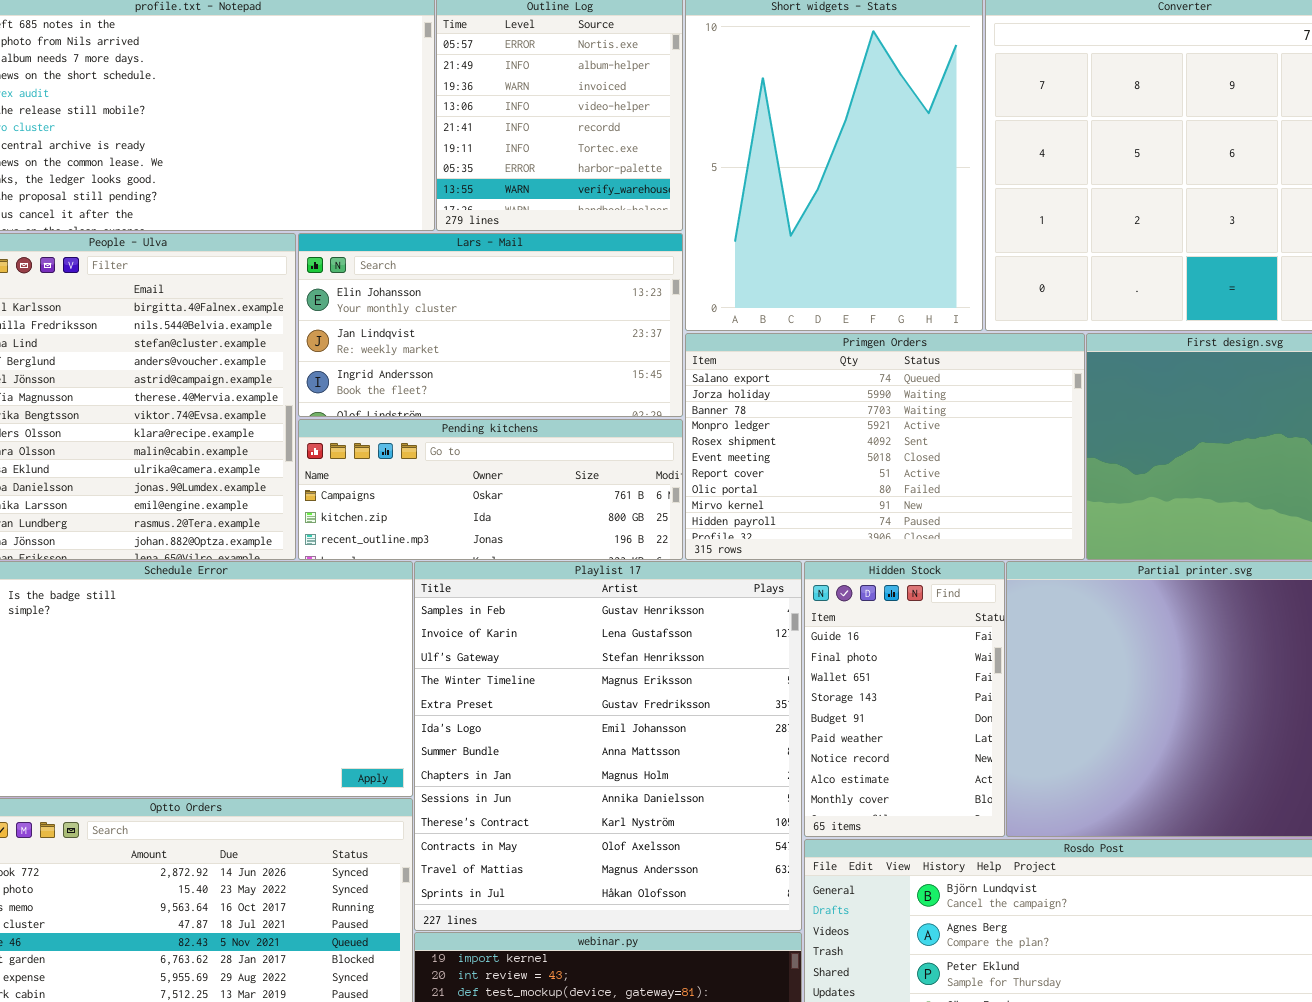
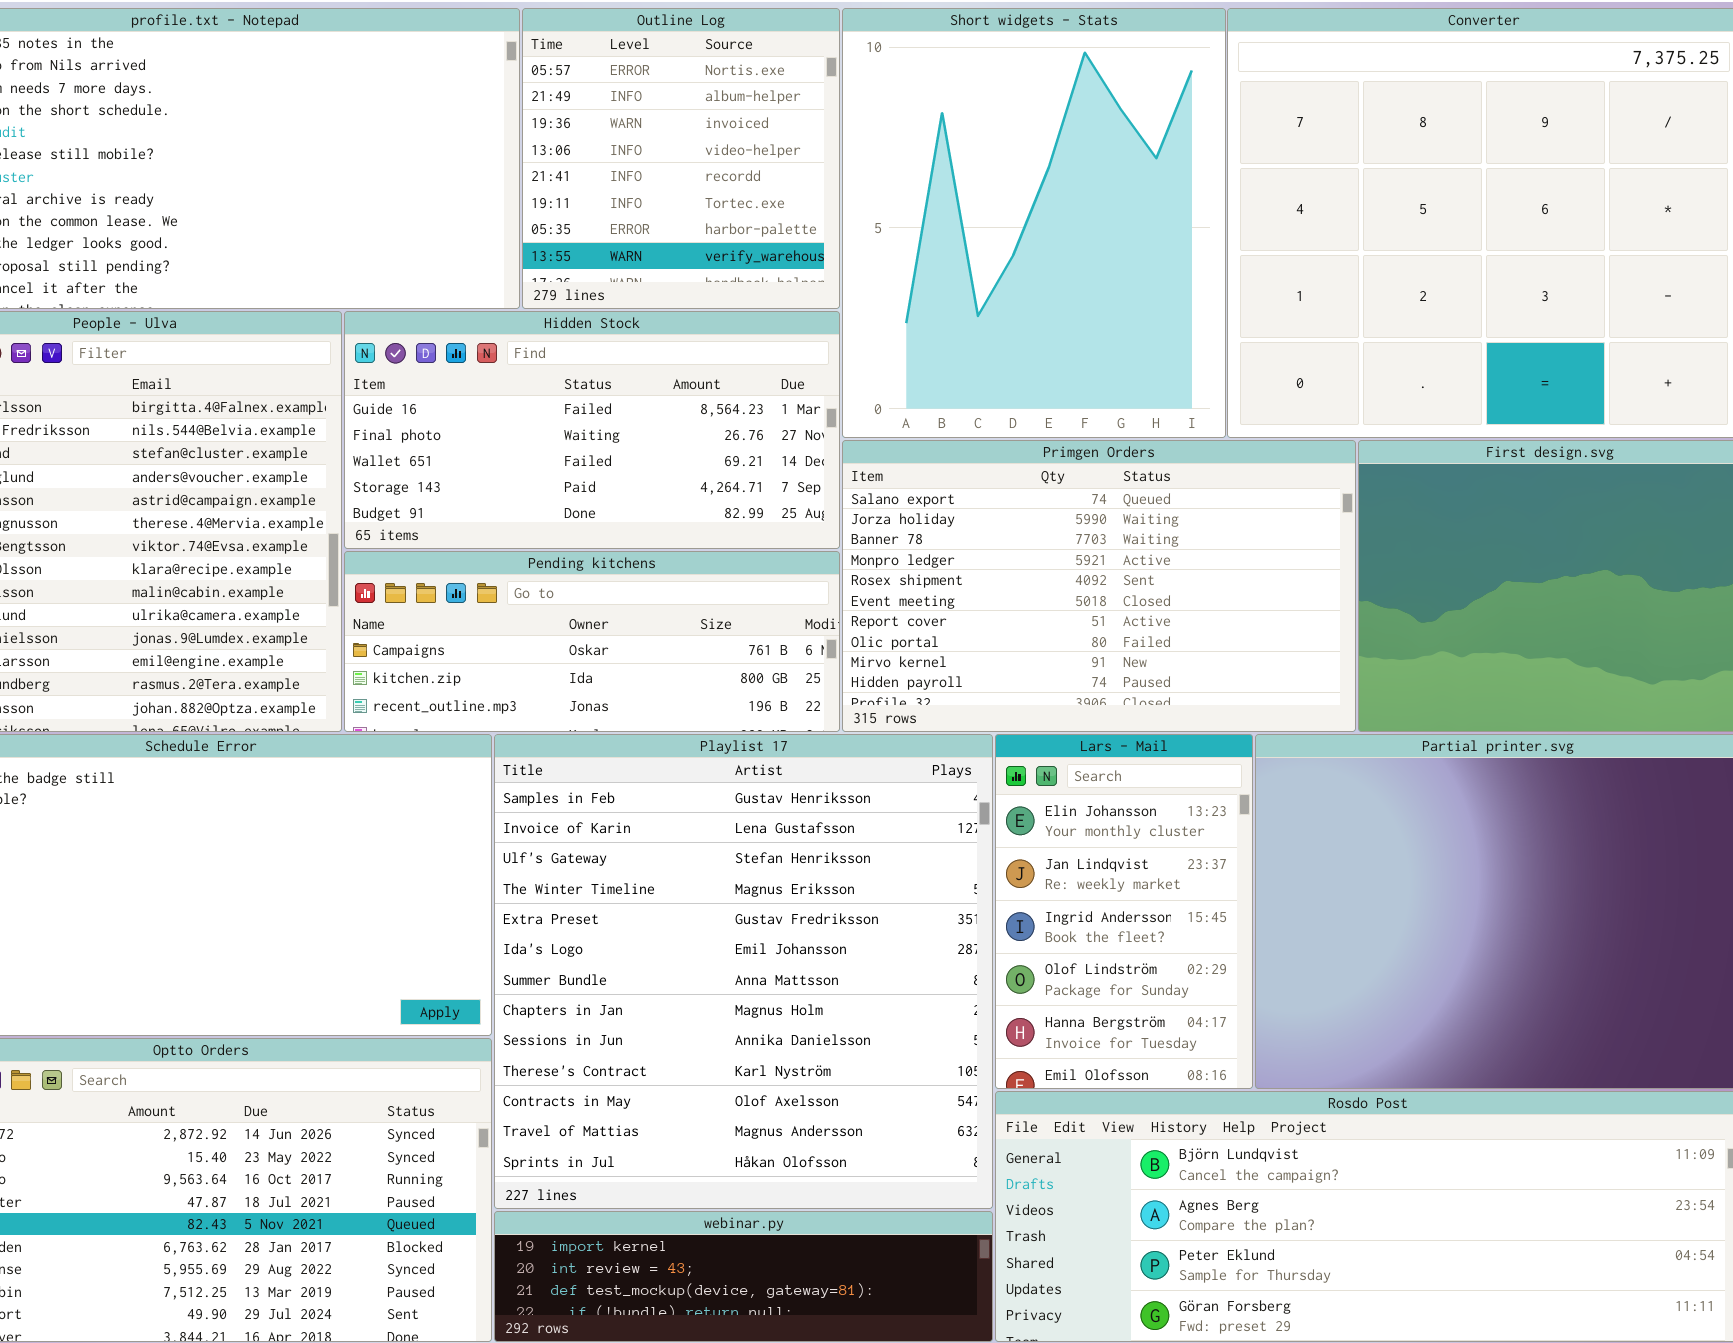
Lars - Mail: [298,233,683,417] -> [995,734,1253,1089], moved, resized
Hidden Stock: [804,561,1005,837] -> [344,311,840,549], moved, resized

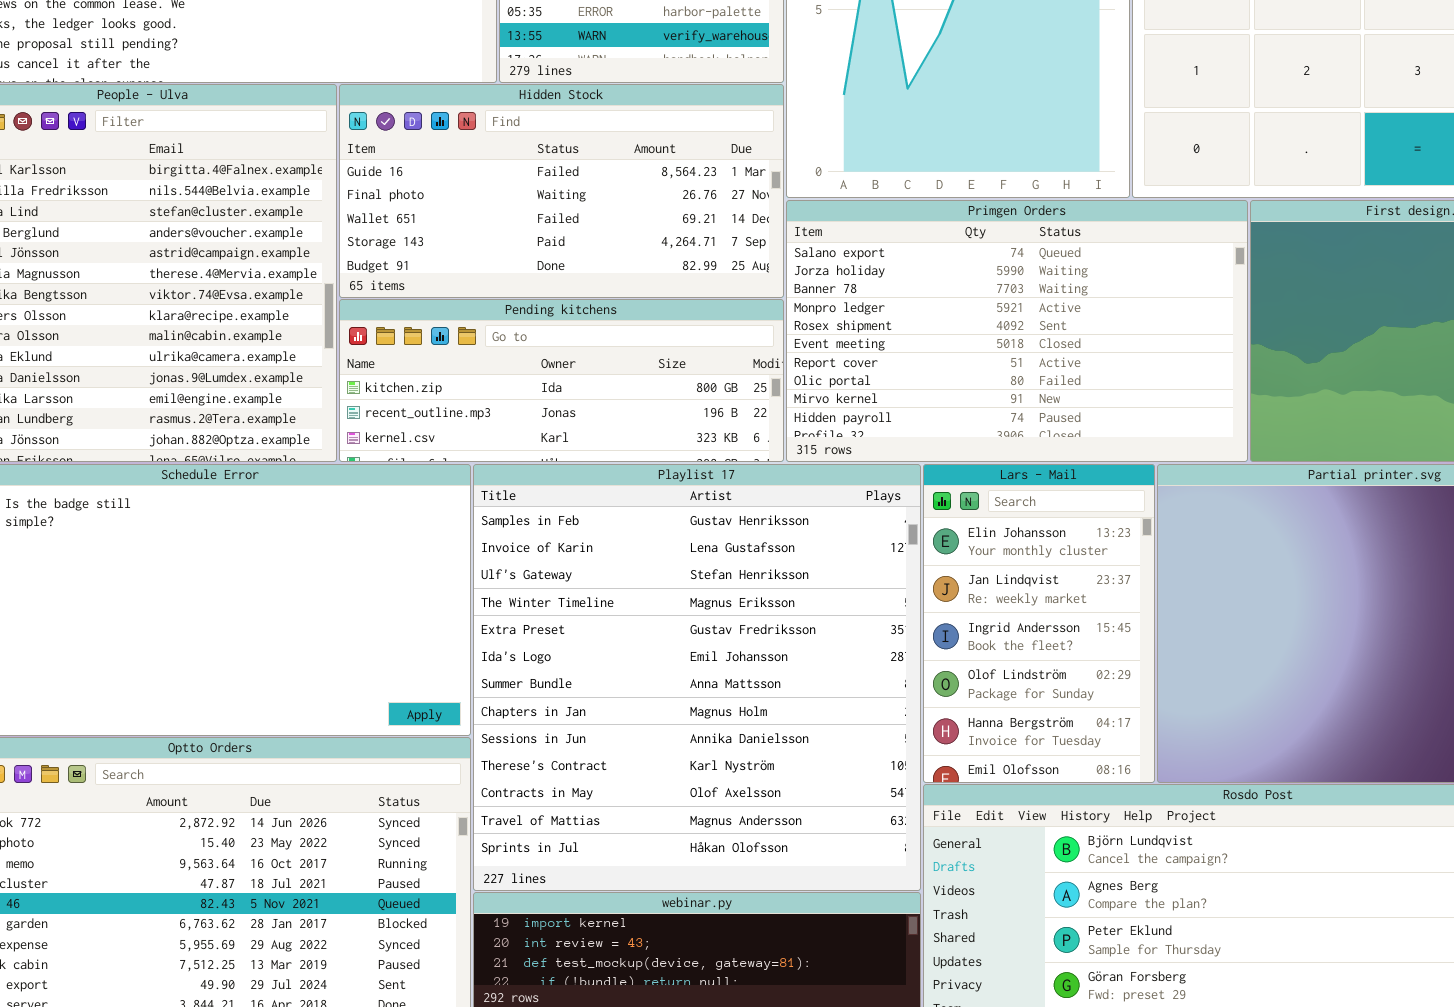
Pending kitchens: [344,551,840,732] -> [339,299,784,462], scrolled down 1 row

